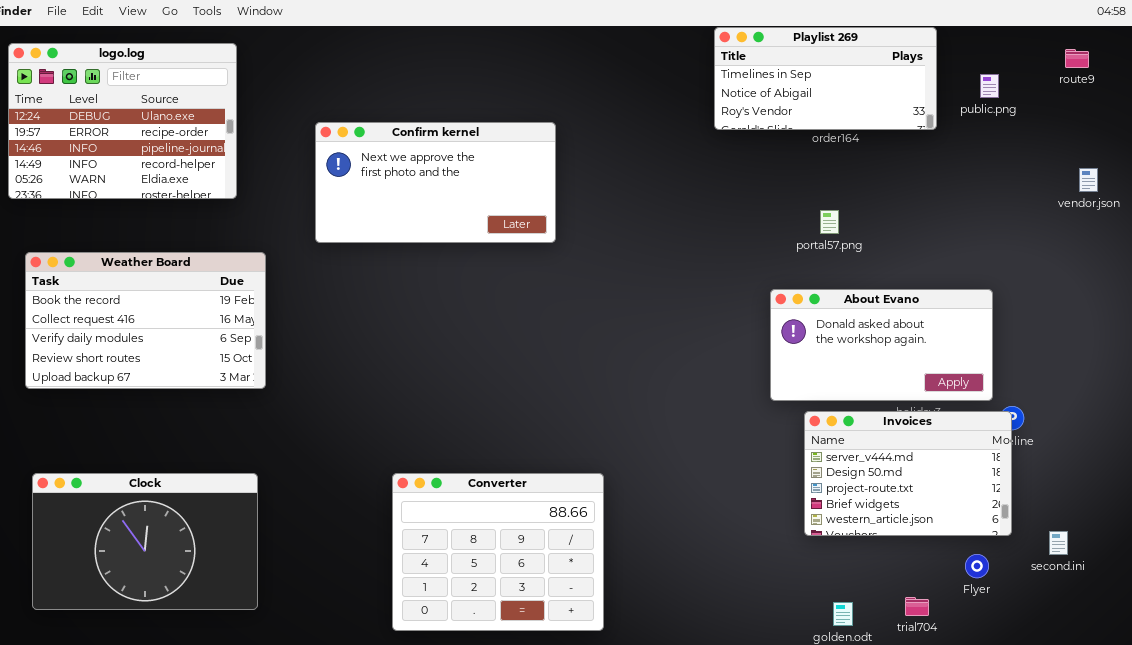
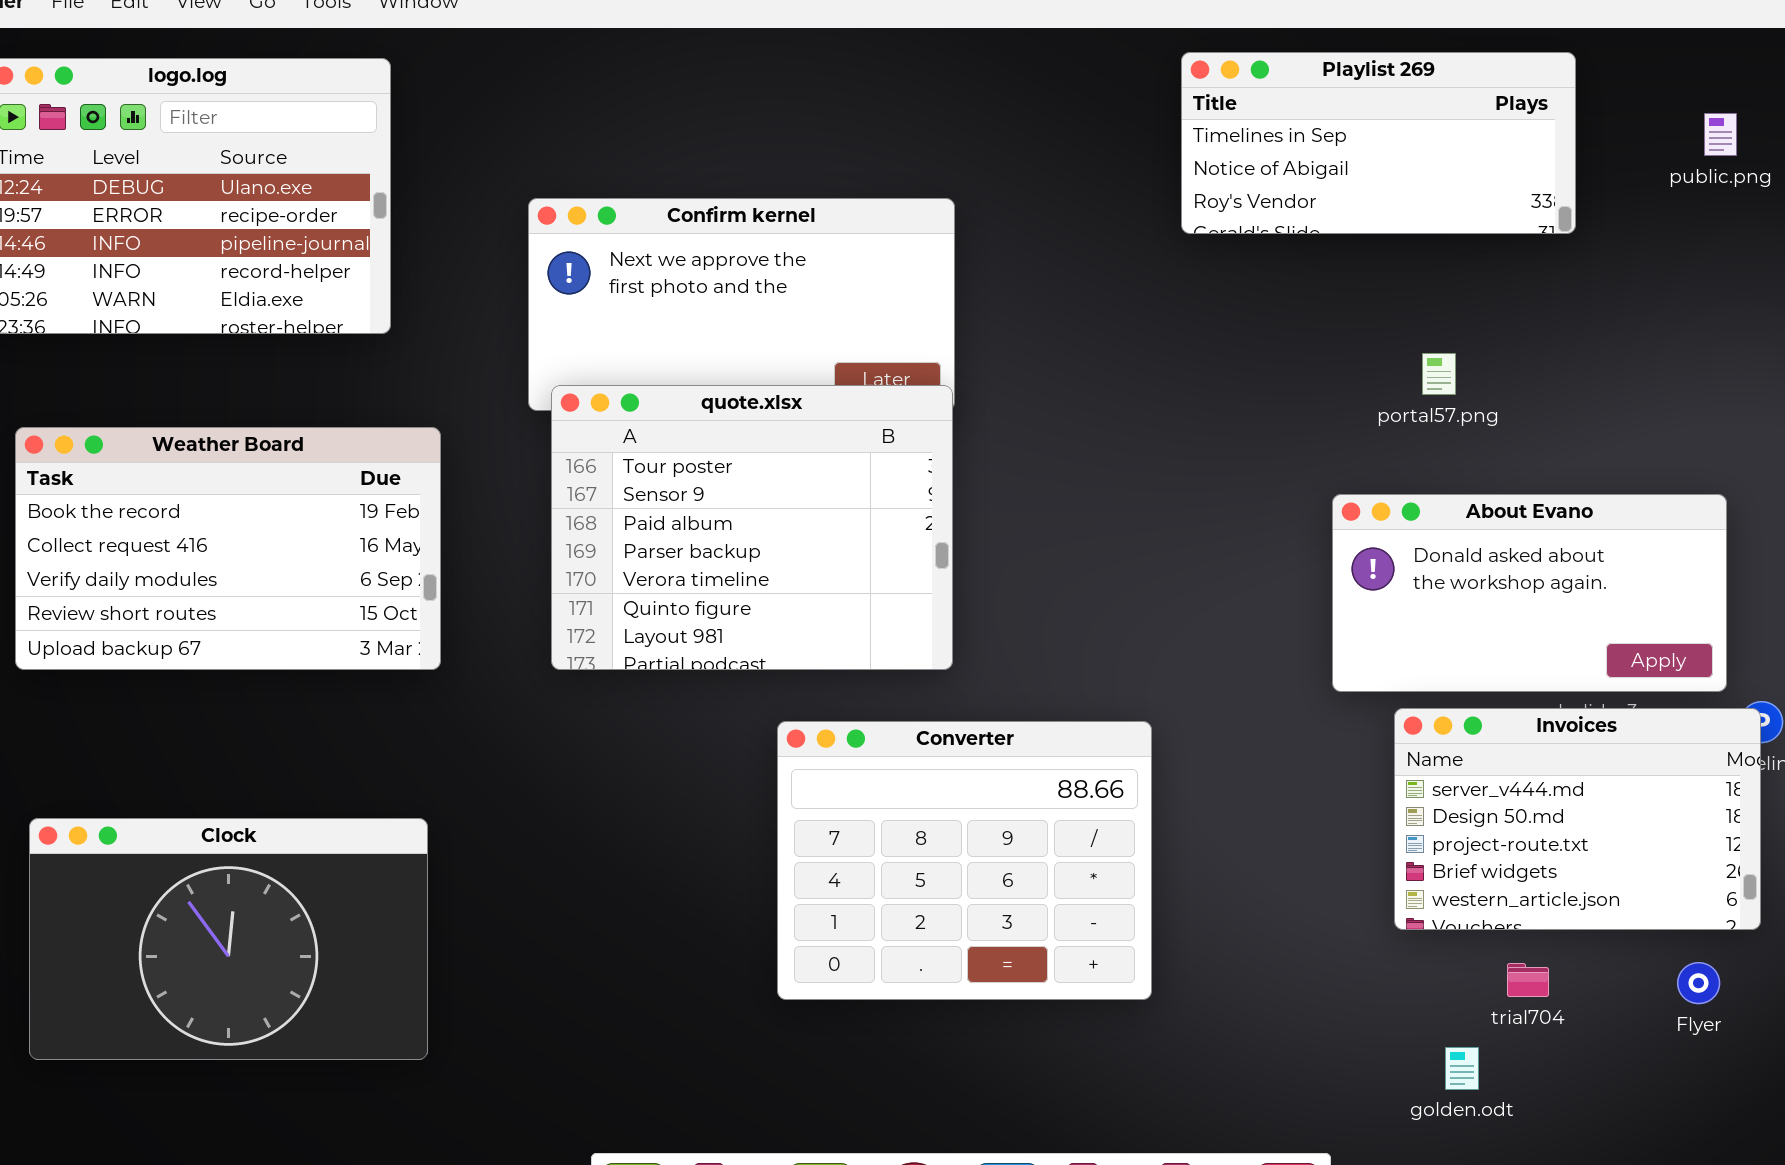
Playlist 269: [714,27,937,130] -> [1181,52,1576,234], moved
quote.xlsx: none -> [551,385,953,670], opened
Converter: [392,473,604,631] -> [777,721,1152,1000], moved
trial704: [905,597,929,616] -> [1507,963,1549,997], moved

